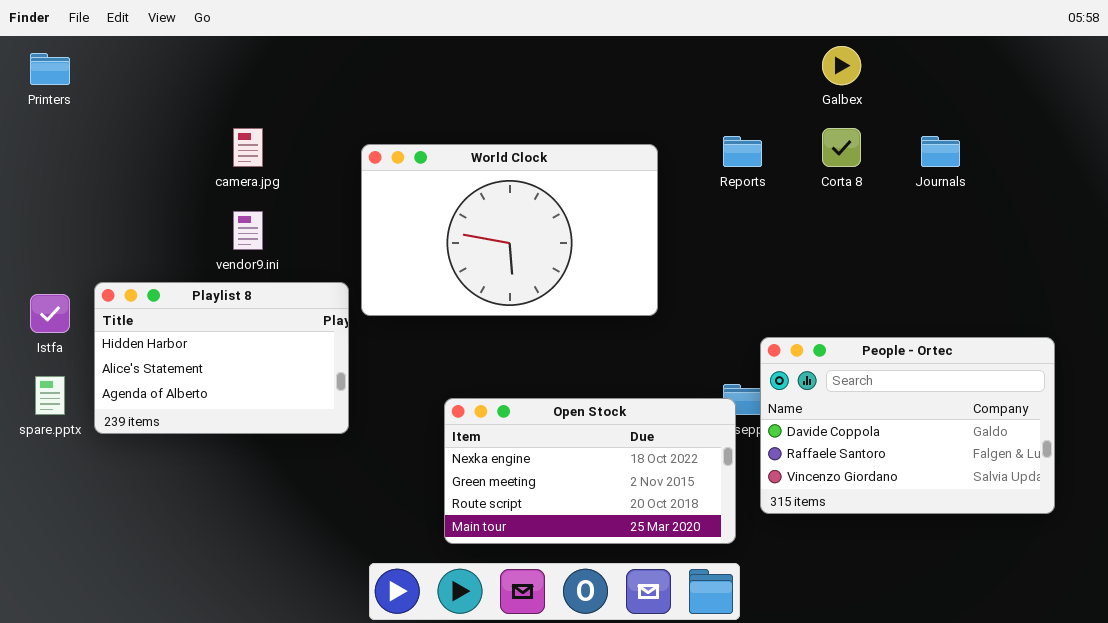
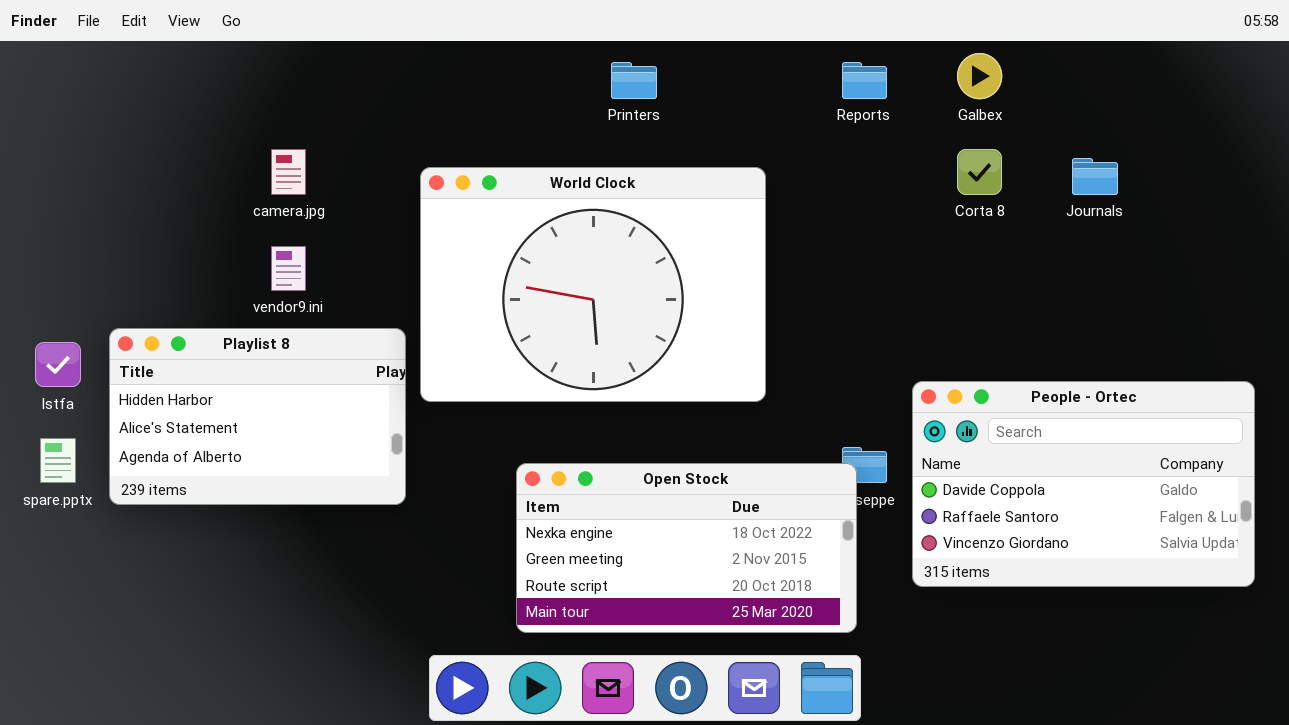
Printers: [30,53,70,85] -> [611,62,657,99], moved
Reports: [723,136,762,167] -> [842,62,887,99], moved
World Clock: [361,144,658,316] -> [420,167,766,402], resized
People - Ortec: [760,337,1055,514] -> [912,381,1255,587], moved

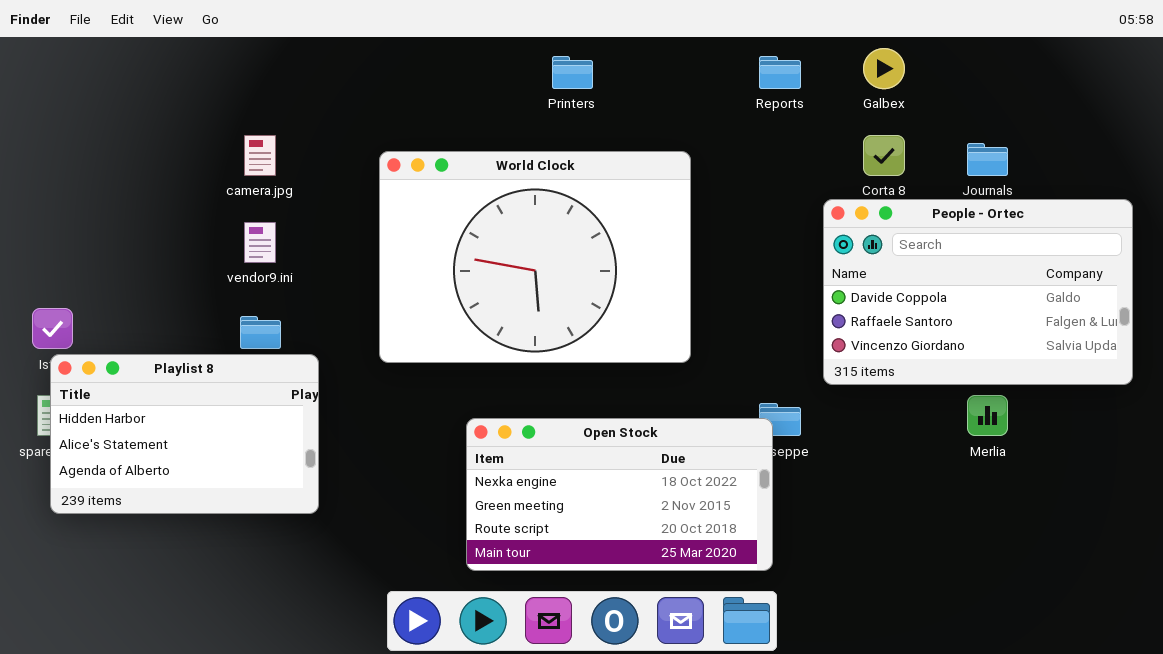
Playlist 8: [109,328,406,505] -> [50,354,319,514], moved
People - Ortec: [912,381,1255,587] -> [823,199,1133,385], moved

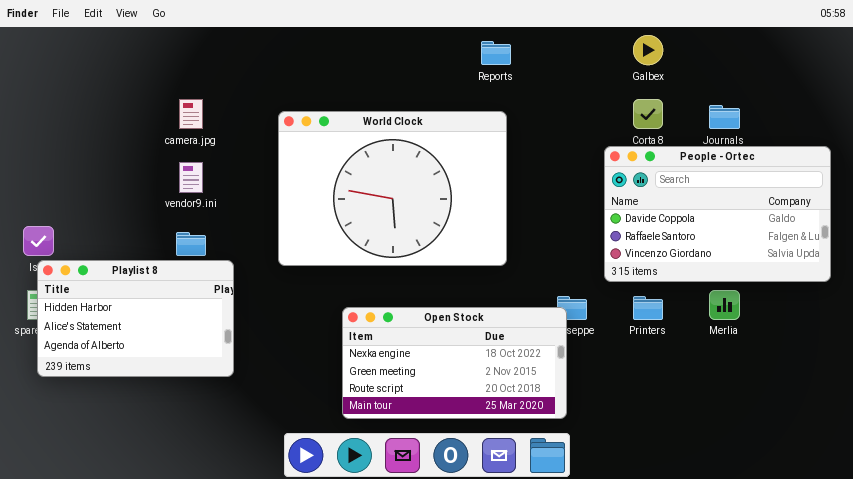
Printers: [552,56,593,89] -> [633,296,663,320], moved
Reports: [759,56,801,89] -> [481,41,511,65], moved

